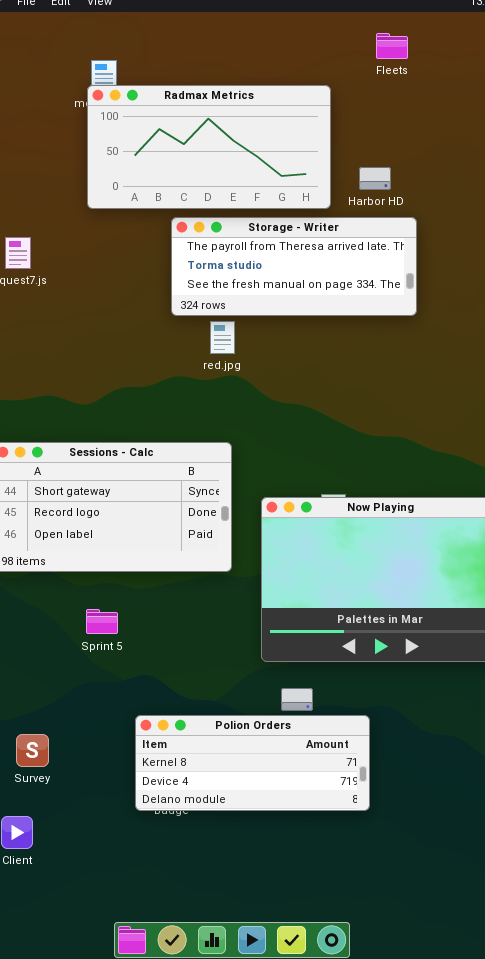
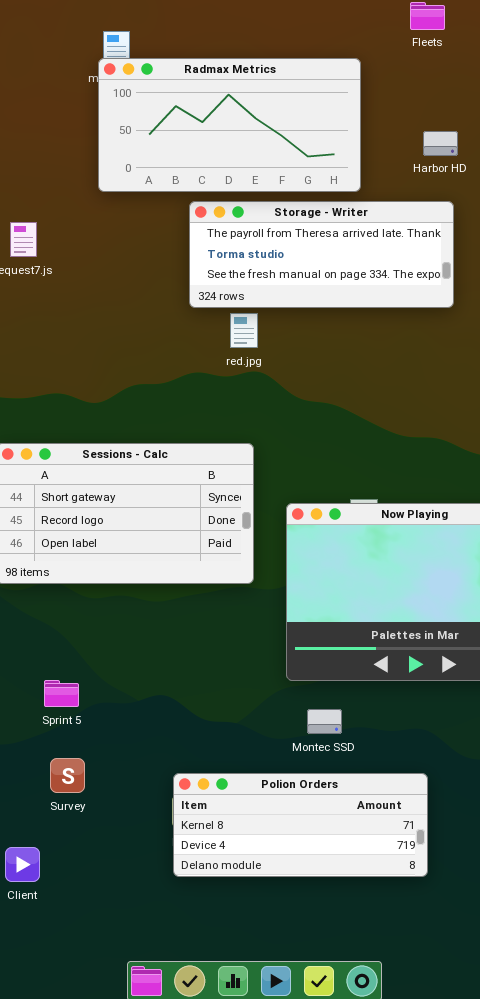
Harbor HD: [359,167,391,190] -> [423,131,458,156], moved
Sprint 5: [86,609,118,634] -> [44,680,79,707], moved
Polion Orders: [135,715,370,811] -> [173,773,428,877], moved
Survey: [16,734,49,767] -> [50,758,85,793], moved

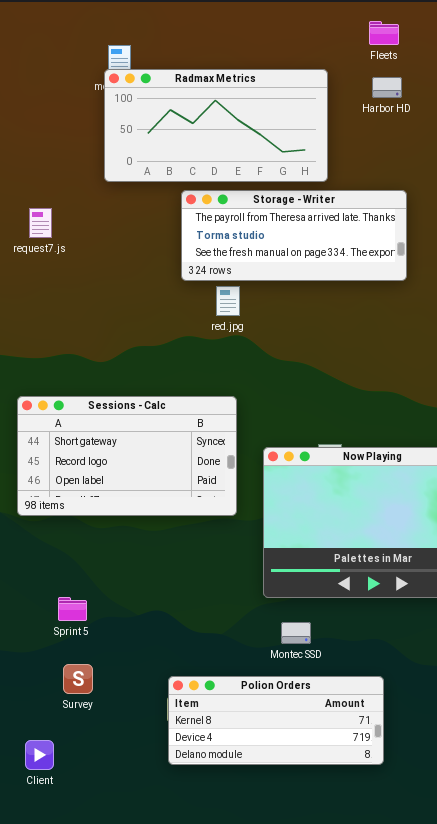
Harbor HD: [423,131,458,156] -> [372,77,402,98], moved

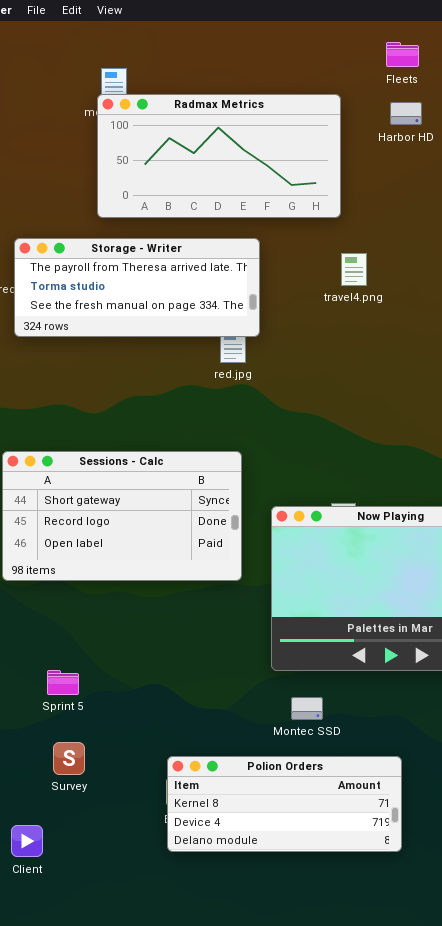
Storage - Writer: [181,190,407,281] -> [14,238,260,337], moved

